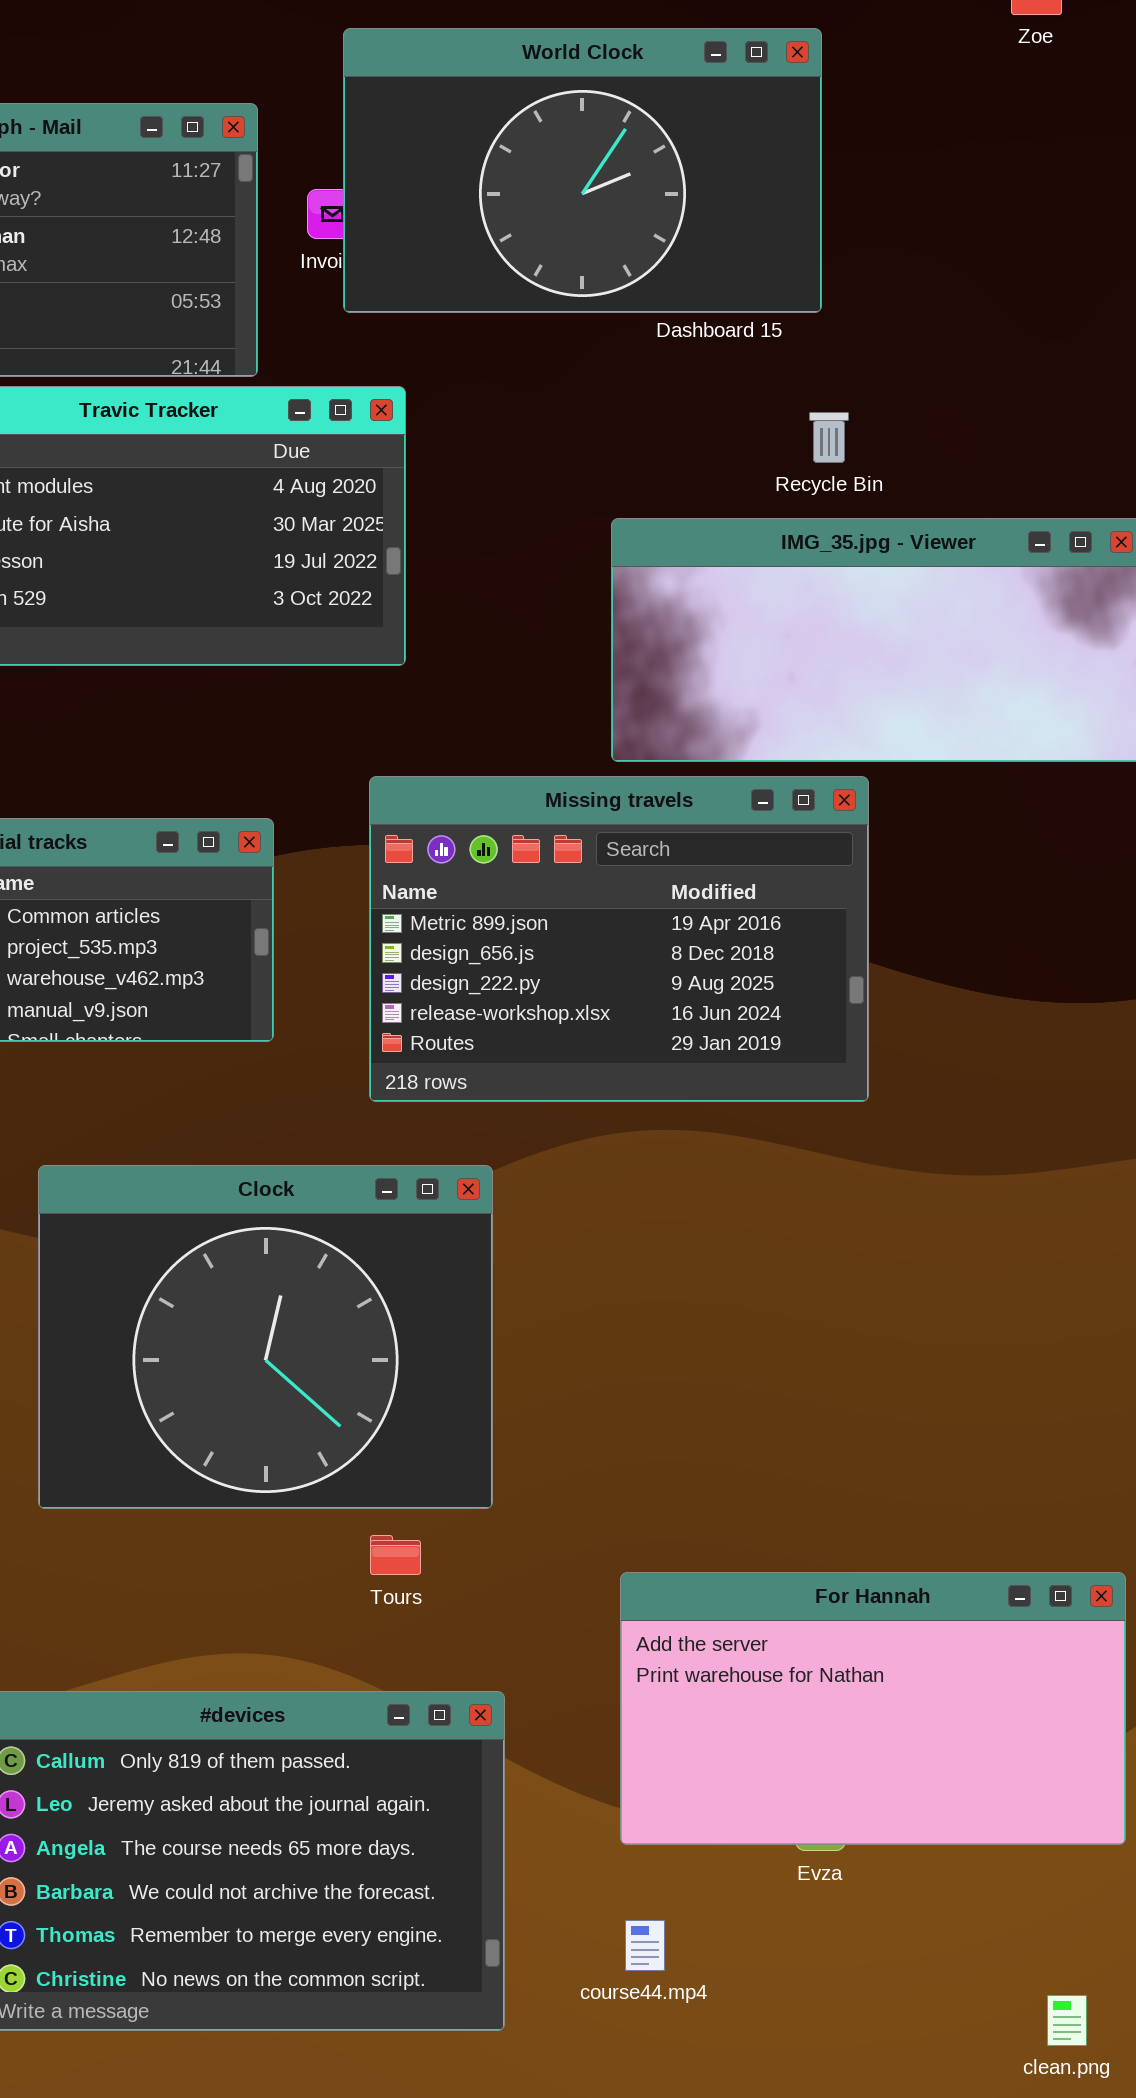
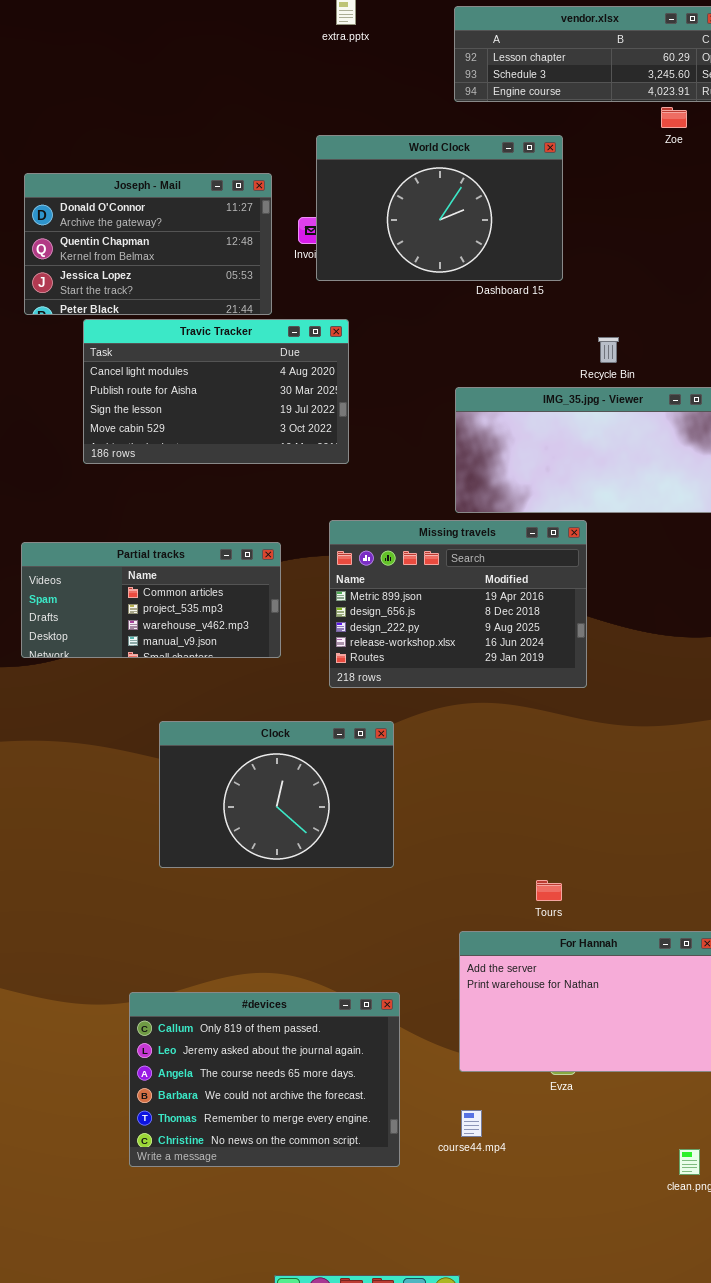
Recycle Bin: [809,412,849,463] -> [598,337,619,363], moved
Clock: [38,1165,493,1509] -> [159,721,394,868], resized
Tours: [370,1535,421,1575] -> [536,880,562,901], moved

